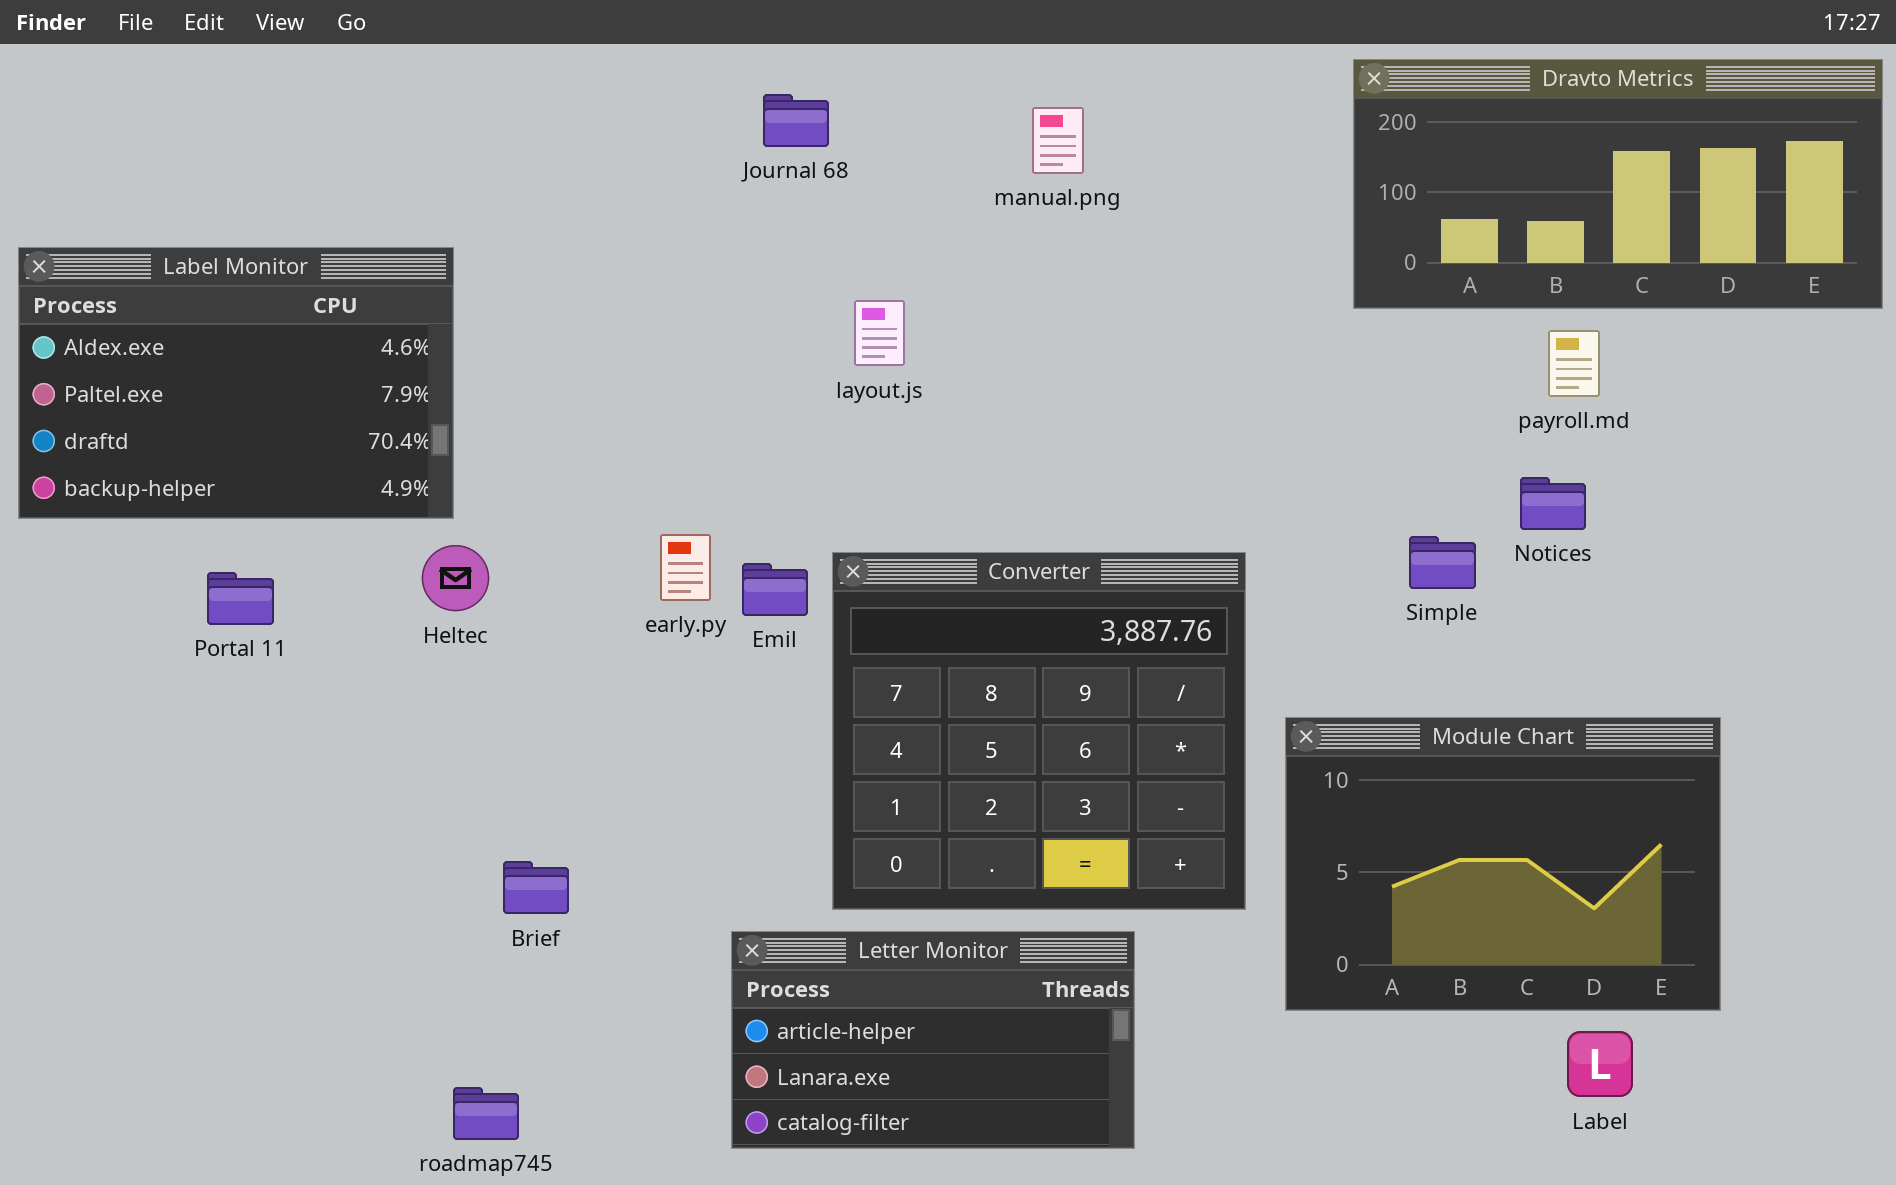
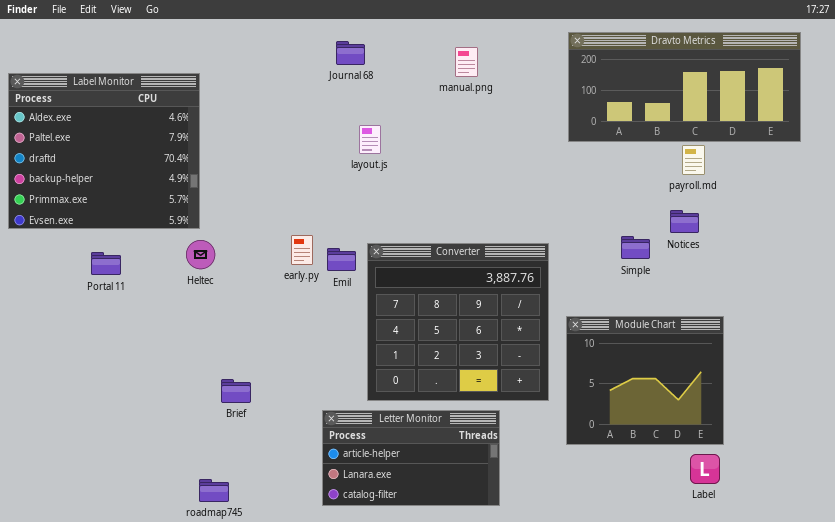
Dravto Metrics: [1353,59,1883,309] -> [568,32,801,142], moved
Label Monitor: [18,247,454,519] -> [8,73,200,229], resized
layout.js: [854,300,905,366] -> [359,125,381,154], moved
Module Chart: [1285,717,1721,1011] -> [566,316,724,445], resized

